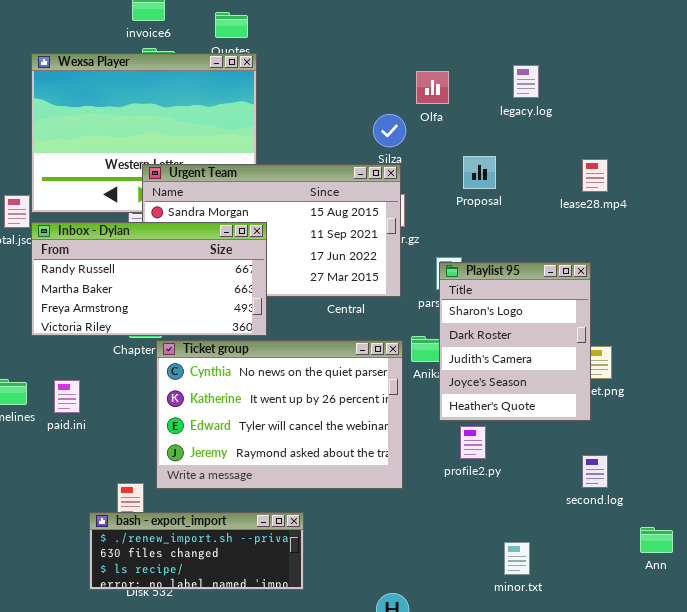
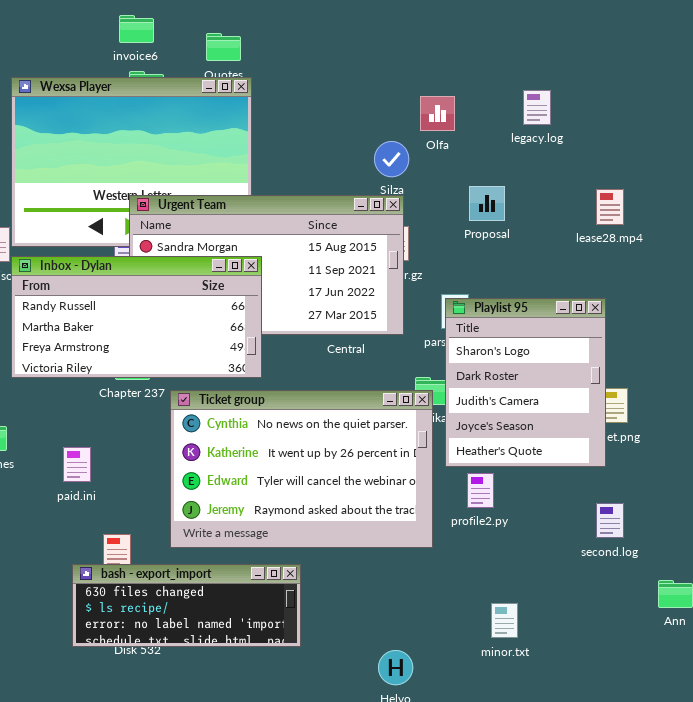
Ticket group: [156,340,403,489] -> [170,390,433,548], moved
paid.ini: [54,380,80,413] -> [63,447,91,482], moved
bash - export_import: [89,512,304,590] -> [72,564,301,647], scrolled down 1 row
minor.txt: [504,542,530,575] -> [491,603,518,638], moved

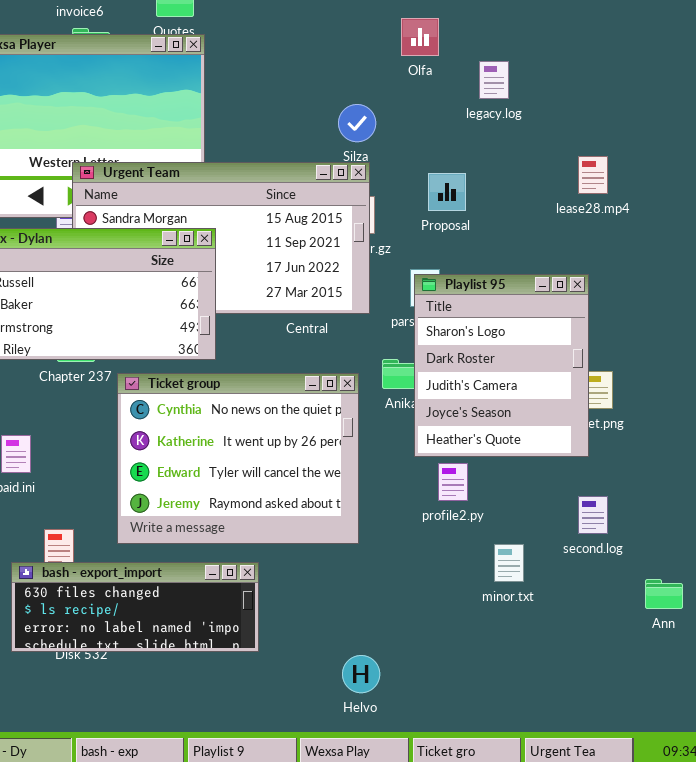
legacy.log: [523,90,551,125] -> [479,61,509,99], moved
Olfa: [420,96,455,131] -> [401,18,439,56], moved
Proposal: [469,186,505,221] -> [428,173,466,211], moved
Ticket group: [170,390,433,548] -> [117,373,359,544], resized
minor.txt: [491,603,518,638] -> [494,544,524,582], moved

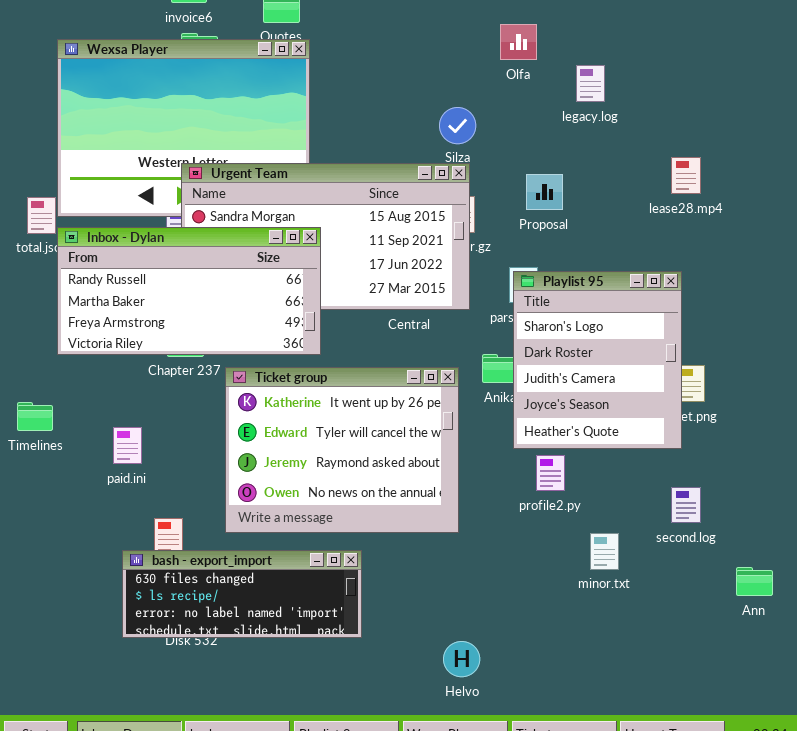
Ticket group: [117,373,359,544] -> [225,367,459,533], scrolled down 1 row

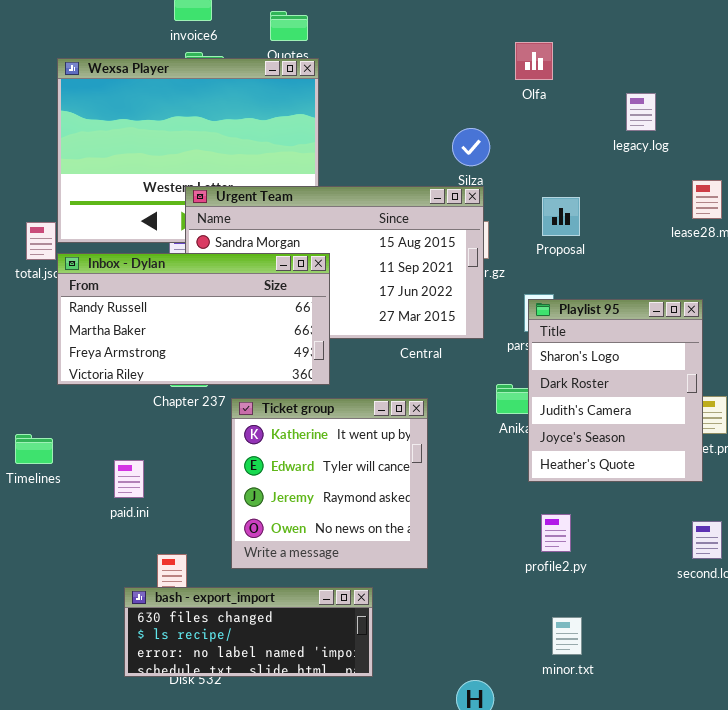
legacy.log: [576,65,605,102] -> [626,93,656,131], moved
Ticket group: [225,367,459,533] -> [231,398,428,569], resized
profile2.py: [536,455,565,491] -> [541,514,571,552], moved
minor.txt: [590,533,619,570] -> [552,617,582,655], moved

